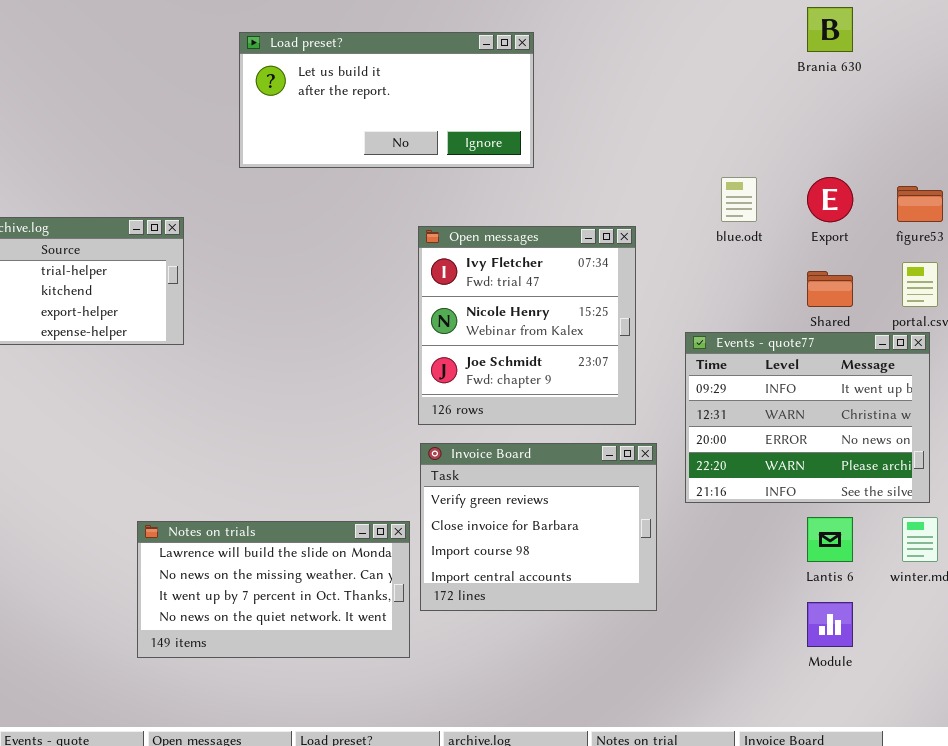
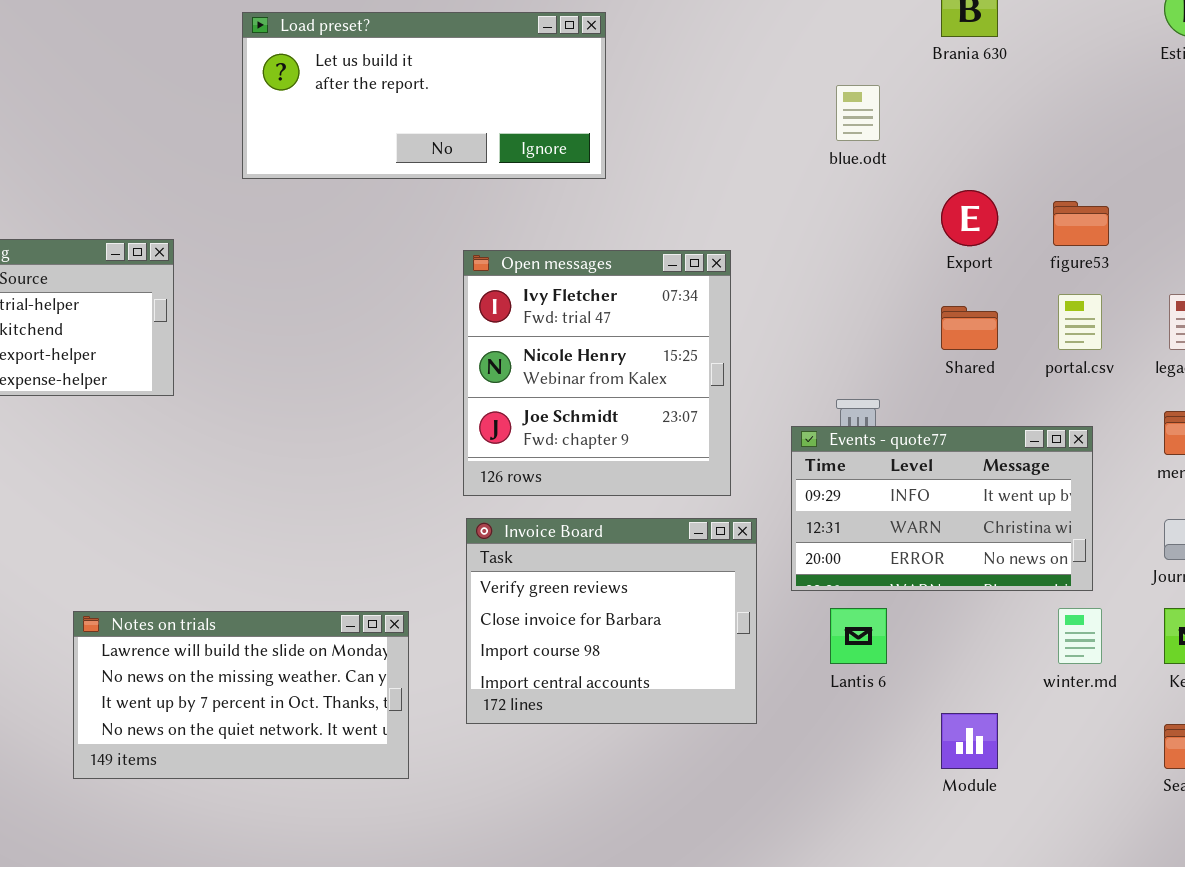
blue.odt: [721,177,757,222] -> [836,85,880,141], moved
Events - quote77: [685,332,930,503] -> [791,426,1093,591], resized
Lantis 6: [807,517,853,562] -> [830,608,887,664], moved
Notes on trials: [137,521,410,658] -> [73,611,409,779], moved

